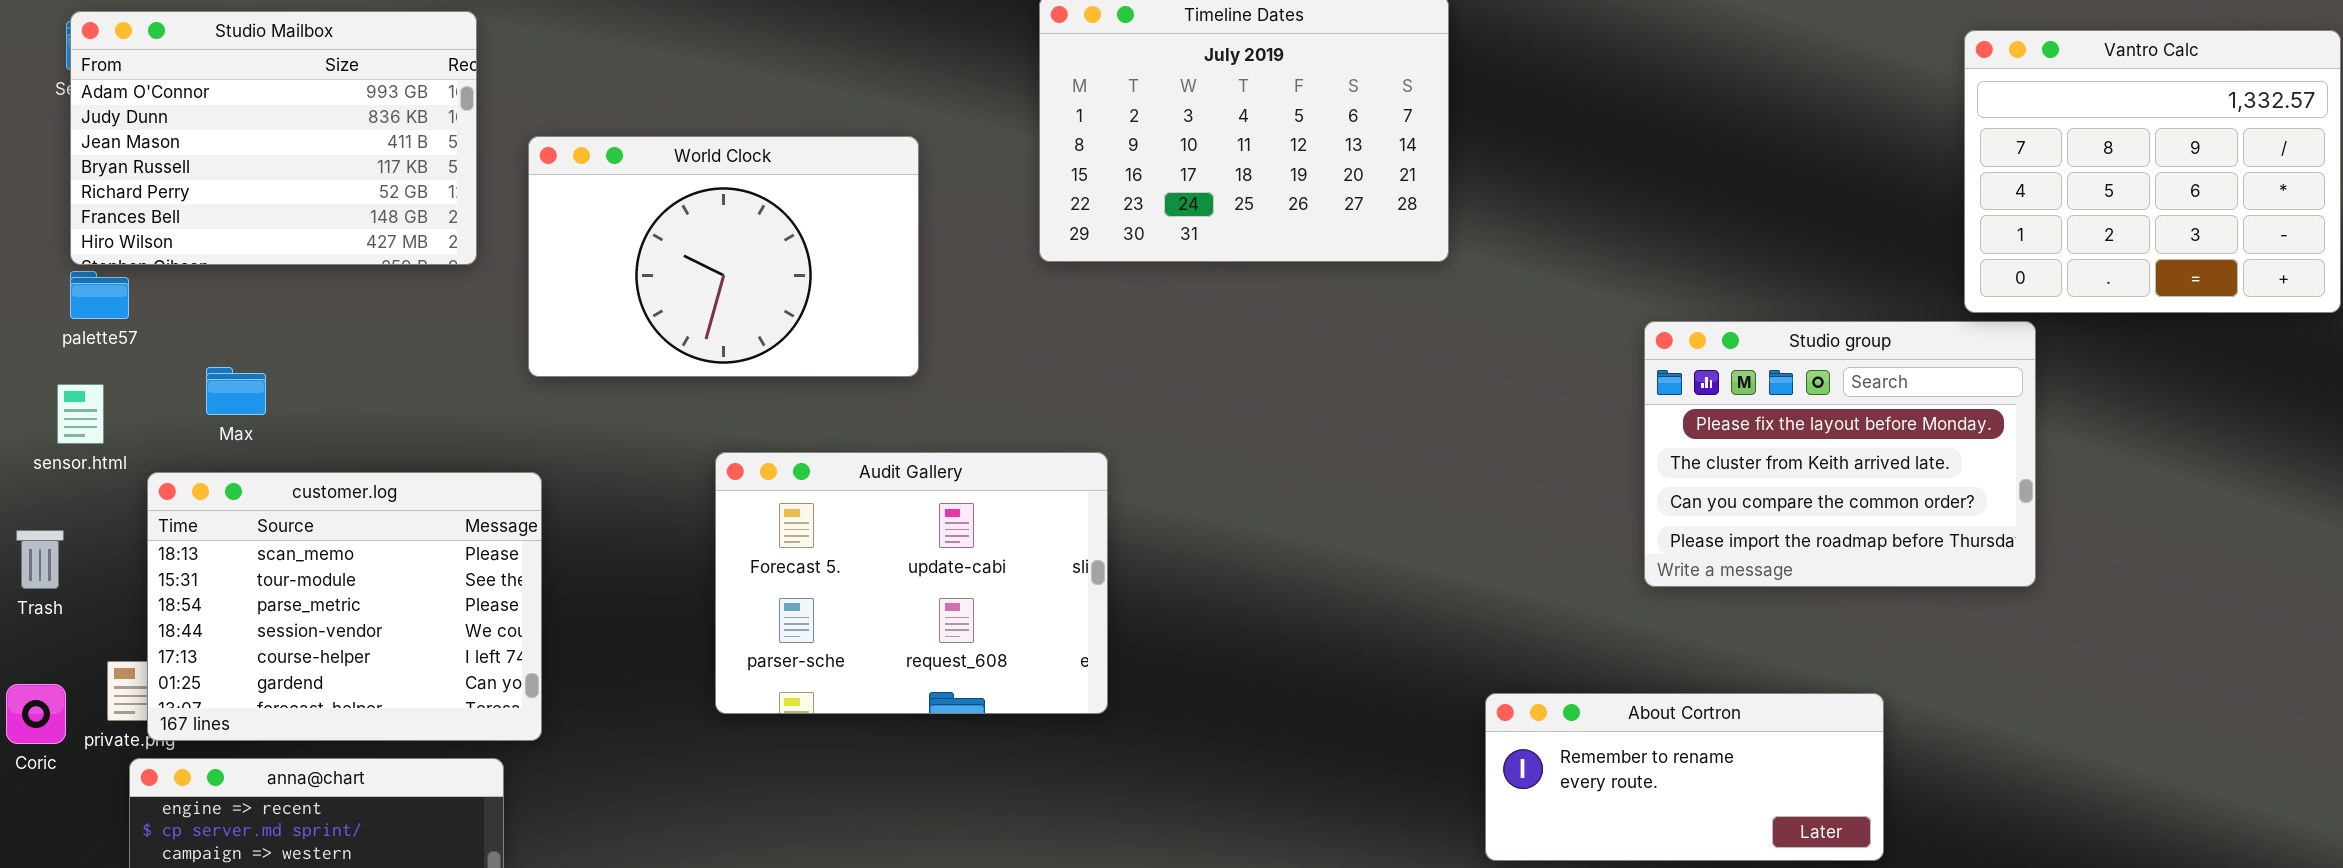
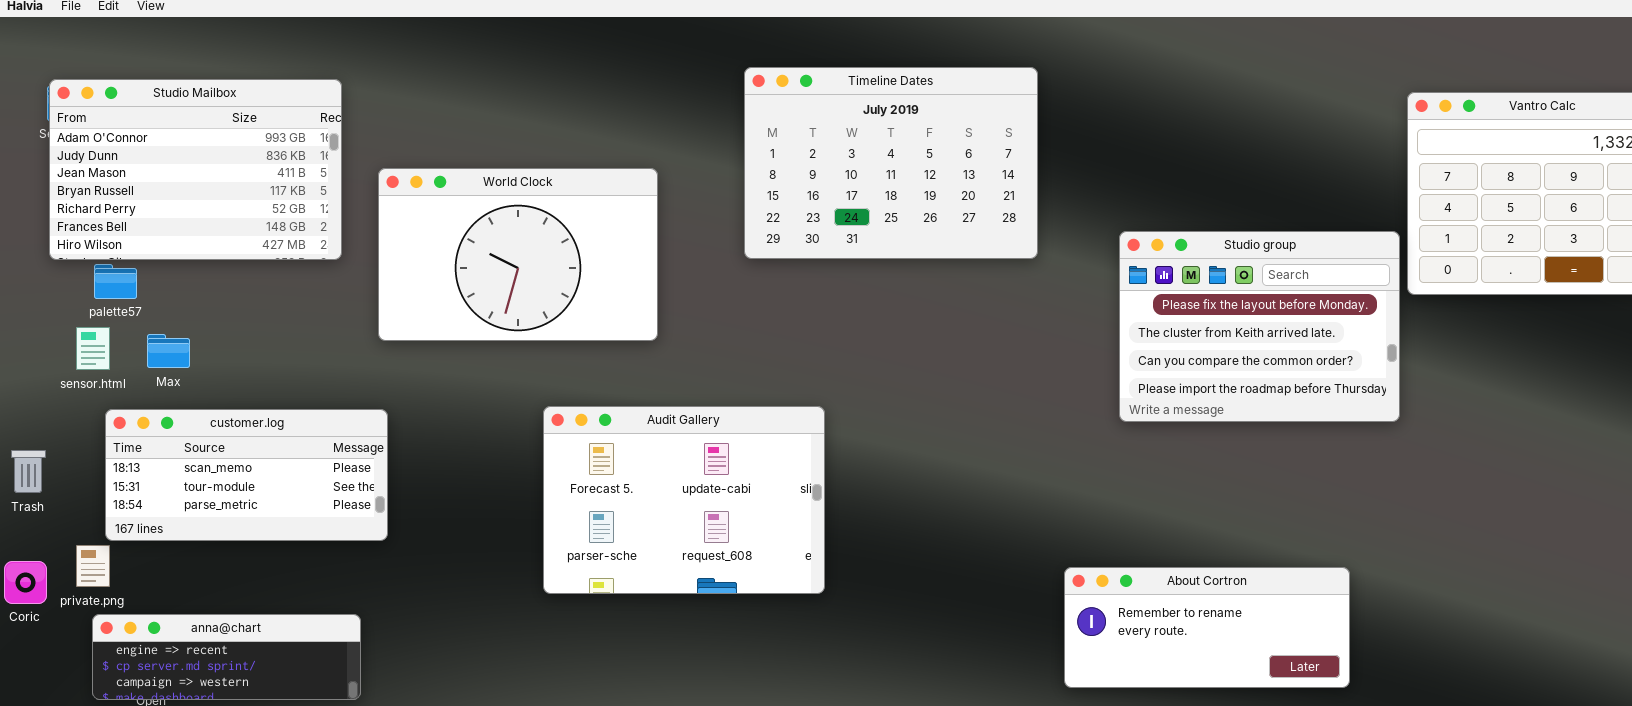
palette57: [70,271,129,319] -> [94,264,137,299], moved
Studio group: [1644,321,2036,587] -> [1119,231,1400,422], moved
sensor.html: [57,384,104,444] -> [76,327,110,370], moved
Audit Gallery: [715,452,1108,714] -> [543,406,825,594], moved
customer.log: [147,472,542,741] -> [105,409,388,541], resized

